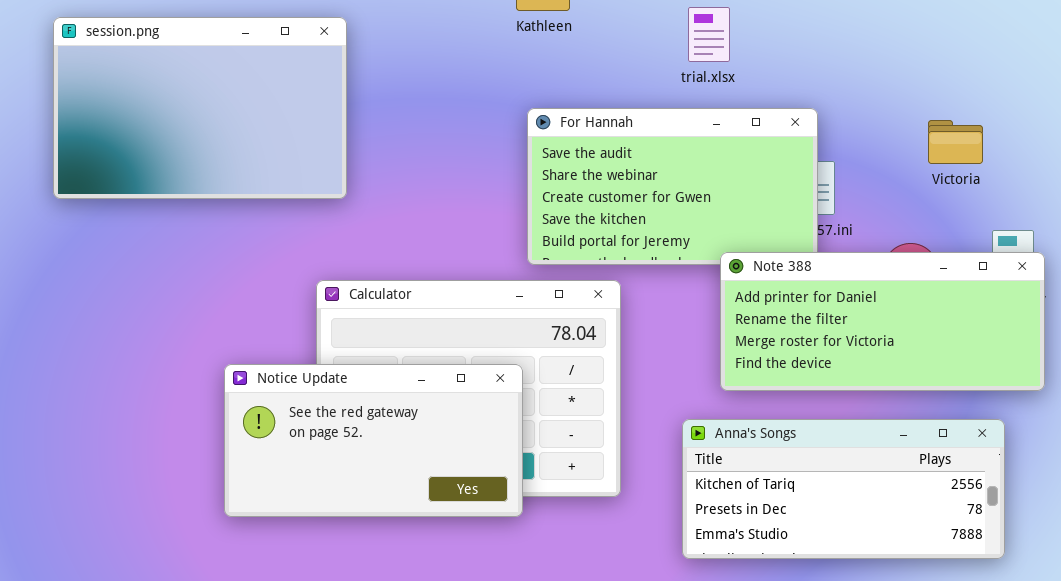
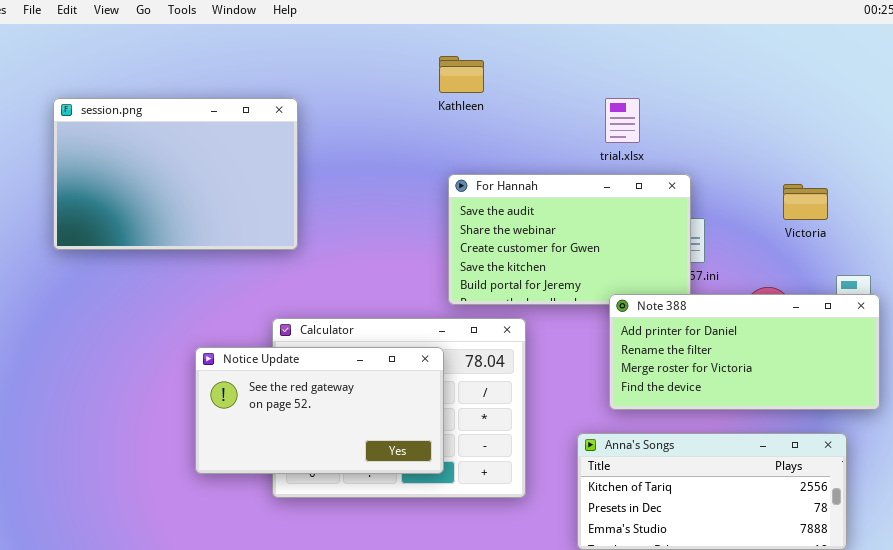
trial.xlsx: [688,7,730,62] -> [605,98,640,143], moved
Notice Update: [224,364,523,517] -> [195,347,444,474], moved

